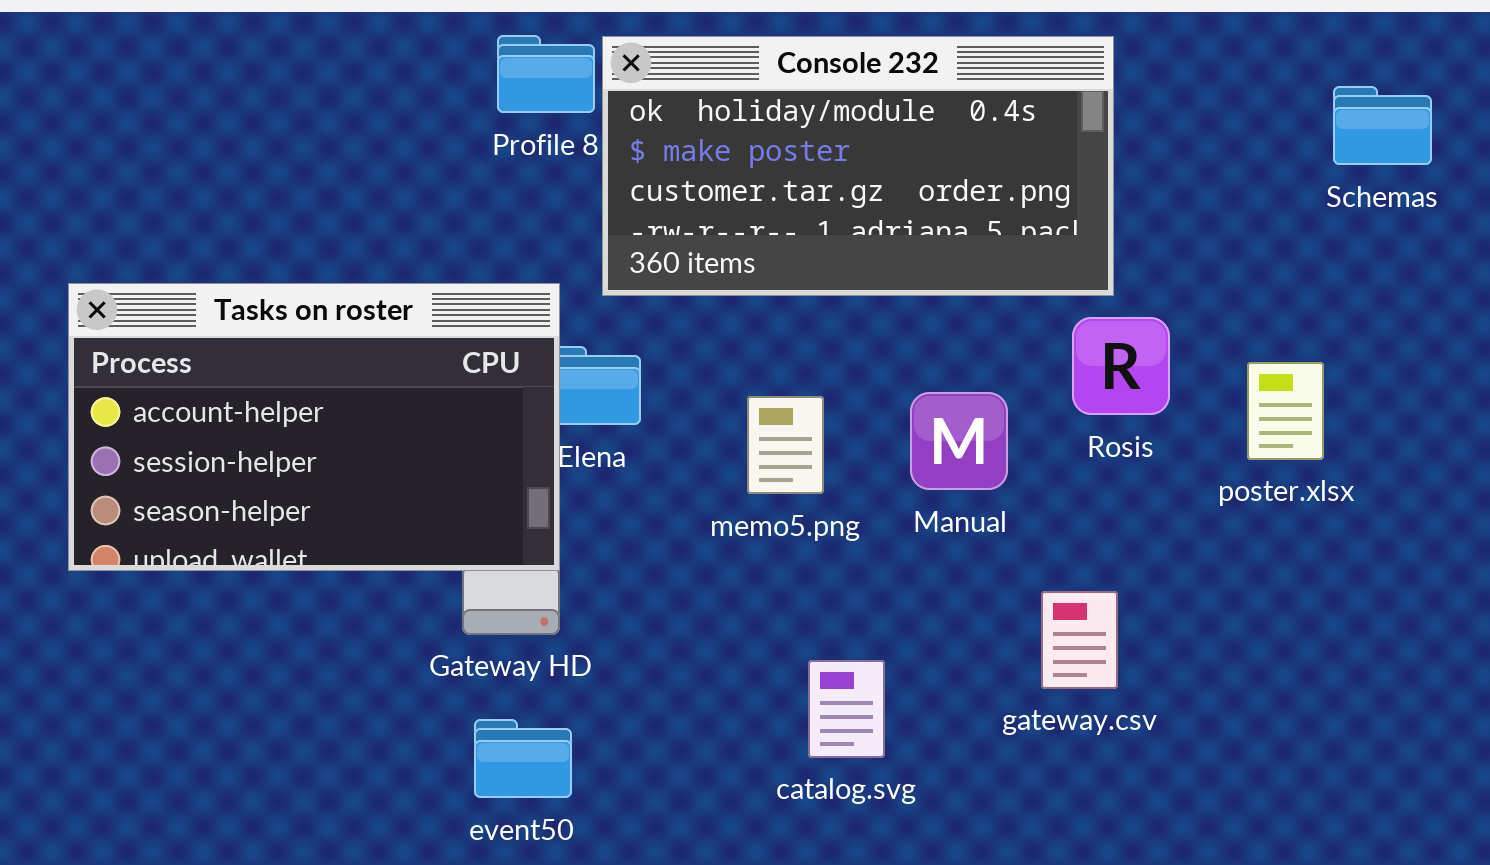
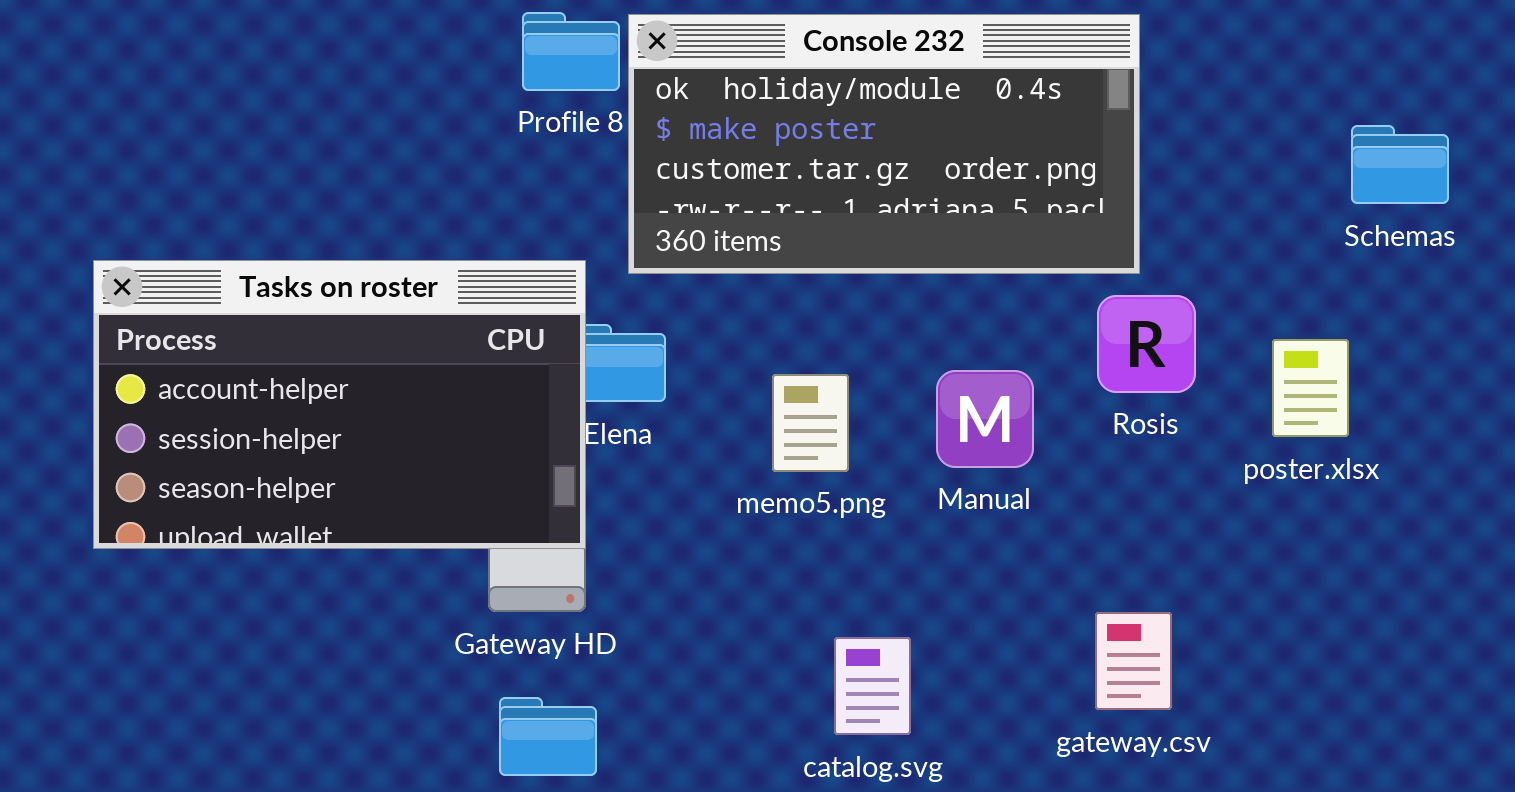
Schemas: [1333,86,1432,165] -> [1351,125,1449,204], moved
gateway.csv: [1041,591,1118,689] -> [1095,612,1172,710], moved

